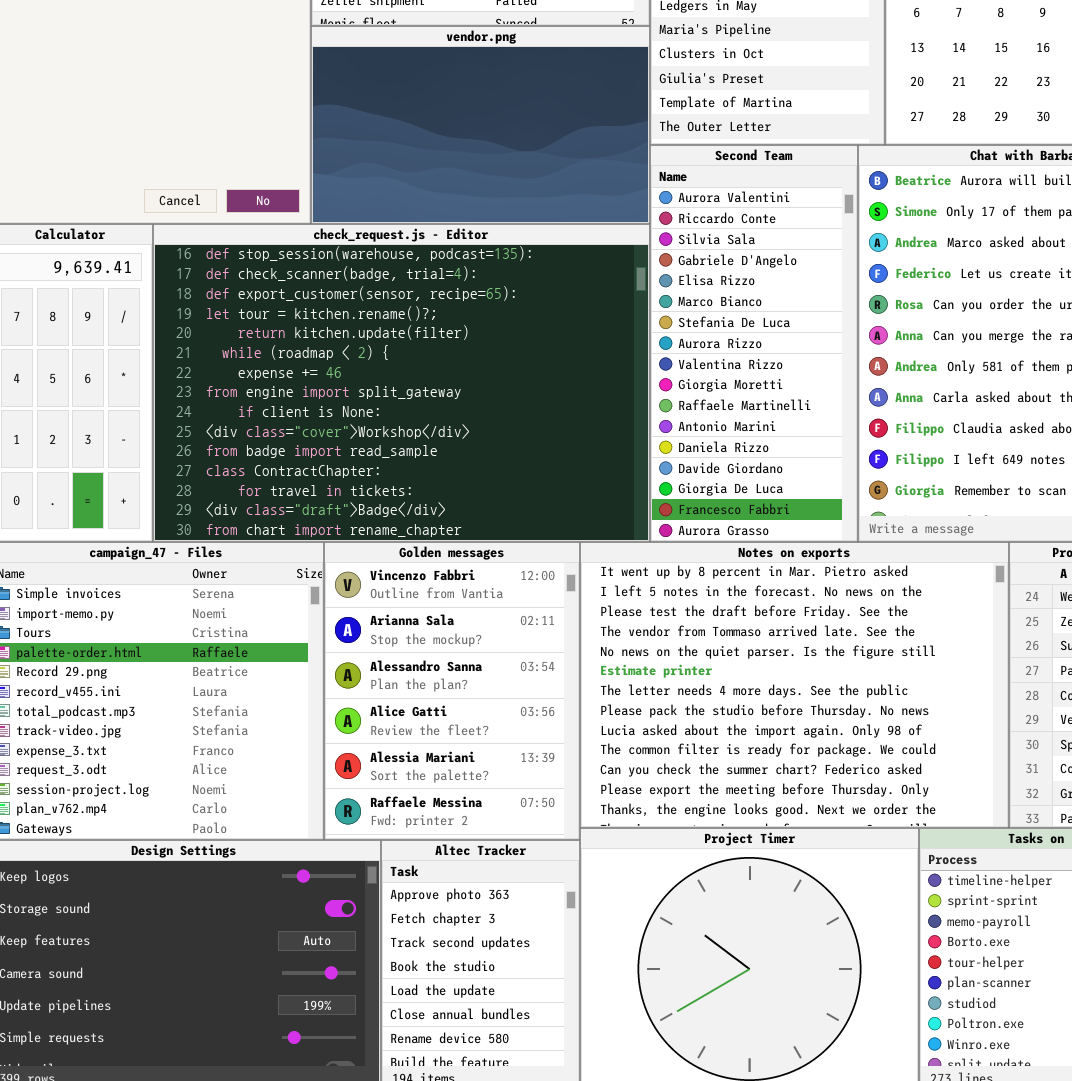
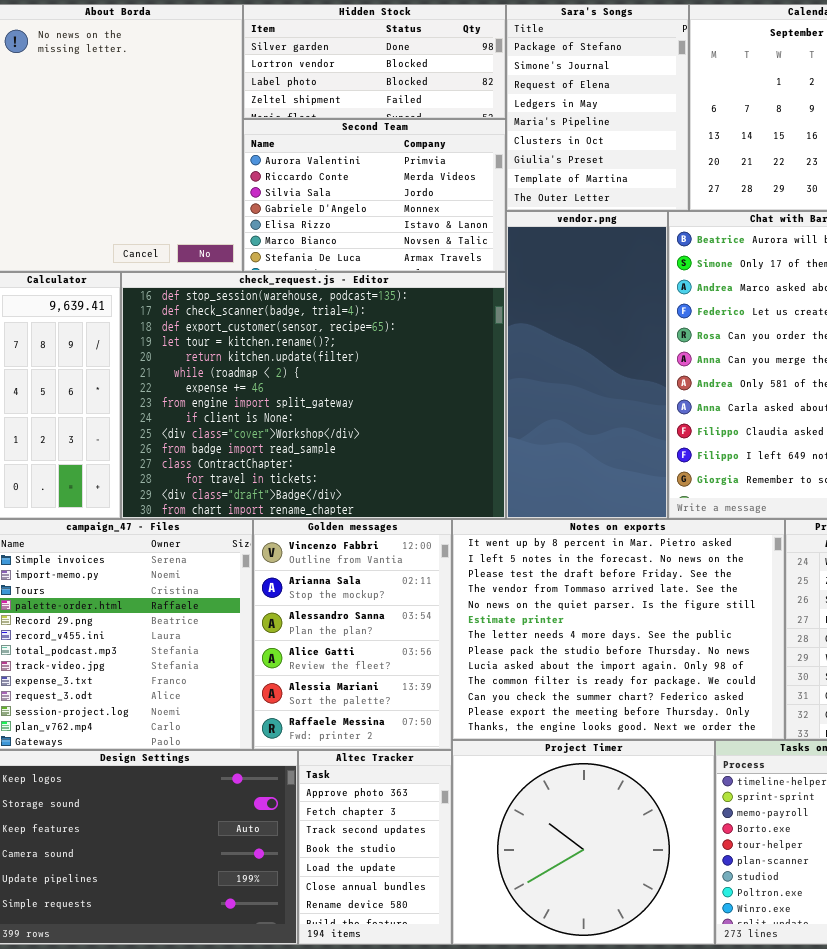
vendor.png: [311,26,650,224] -> [506,211,668,519], moved, resized
Second Team: [650,145,858,542] -> [243,119,506,272], moved, resized

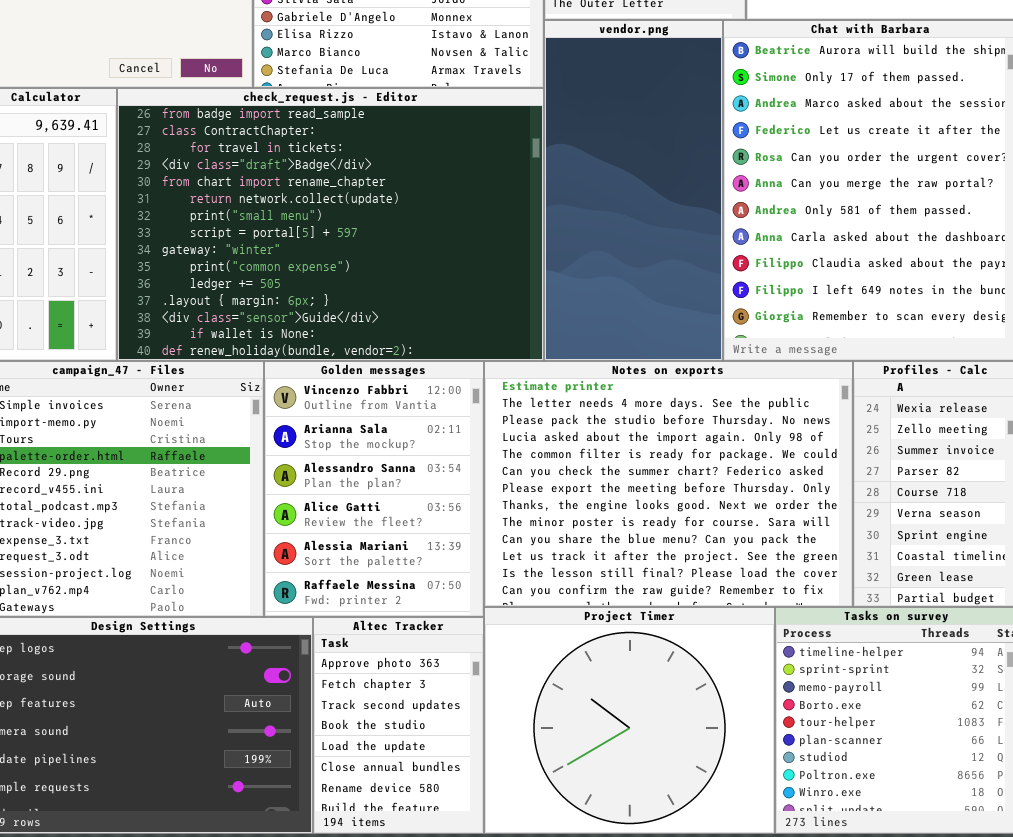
check_request.js - Editor: [121,272,506,519] -> [117,88,544,361], scrolled down 10 rows
Notes on exports: [452,519,785,740] -> [484,361,853,607], scrolled down 5 rows

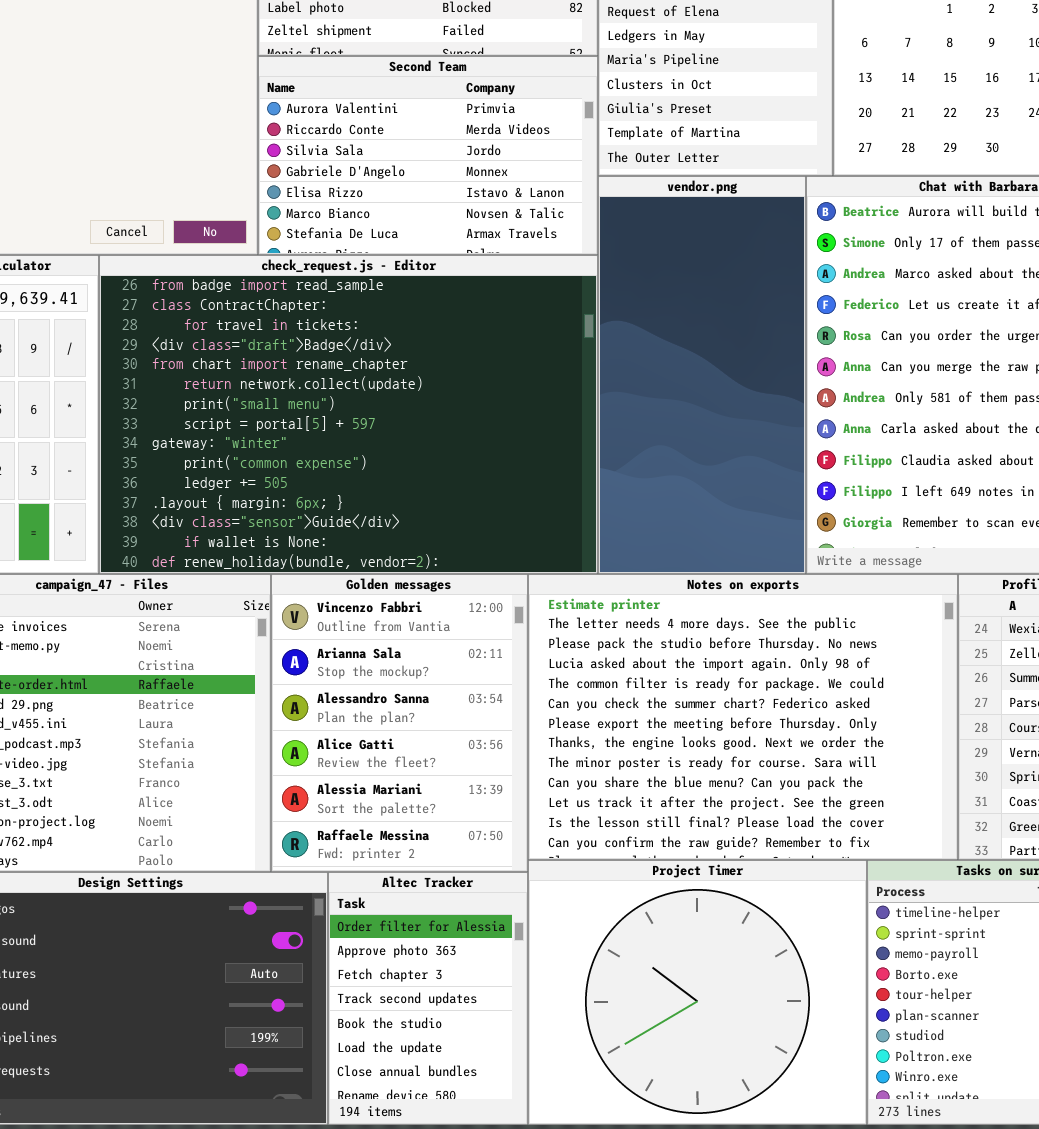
Altec Tracker: [313,617,484,834] -> [328,872,528,1125], scrolled up 1 row

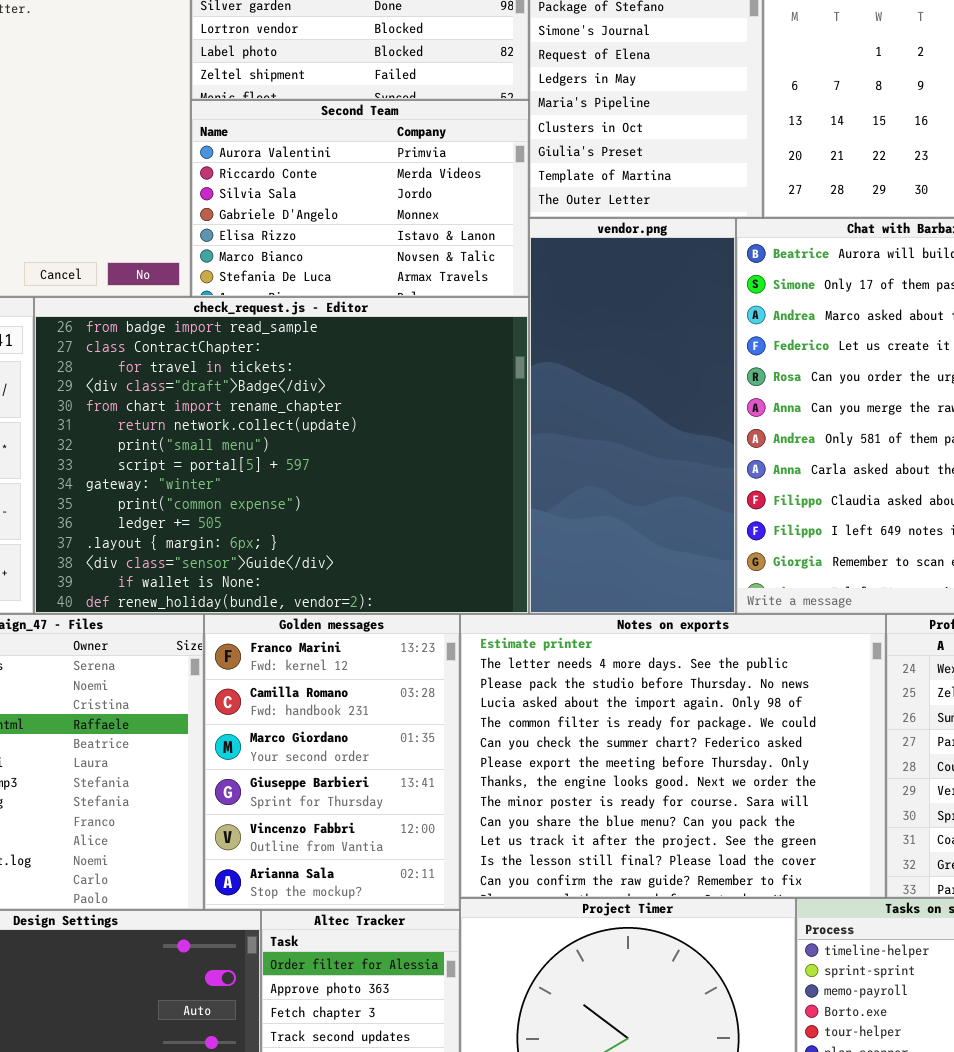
Golden messages: [271,574,528,872] -> [204,614,460,910], scrolled up 4 rows

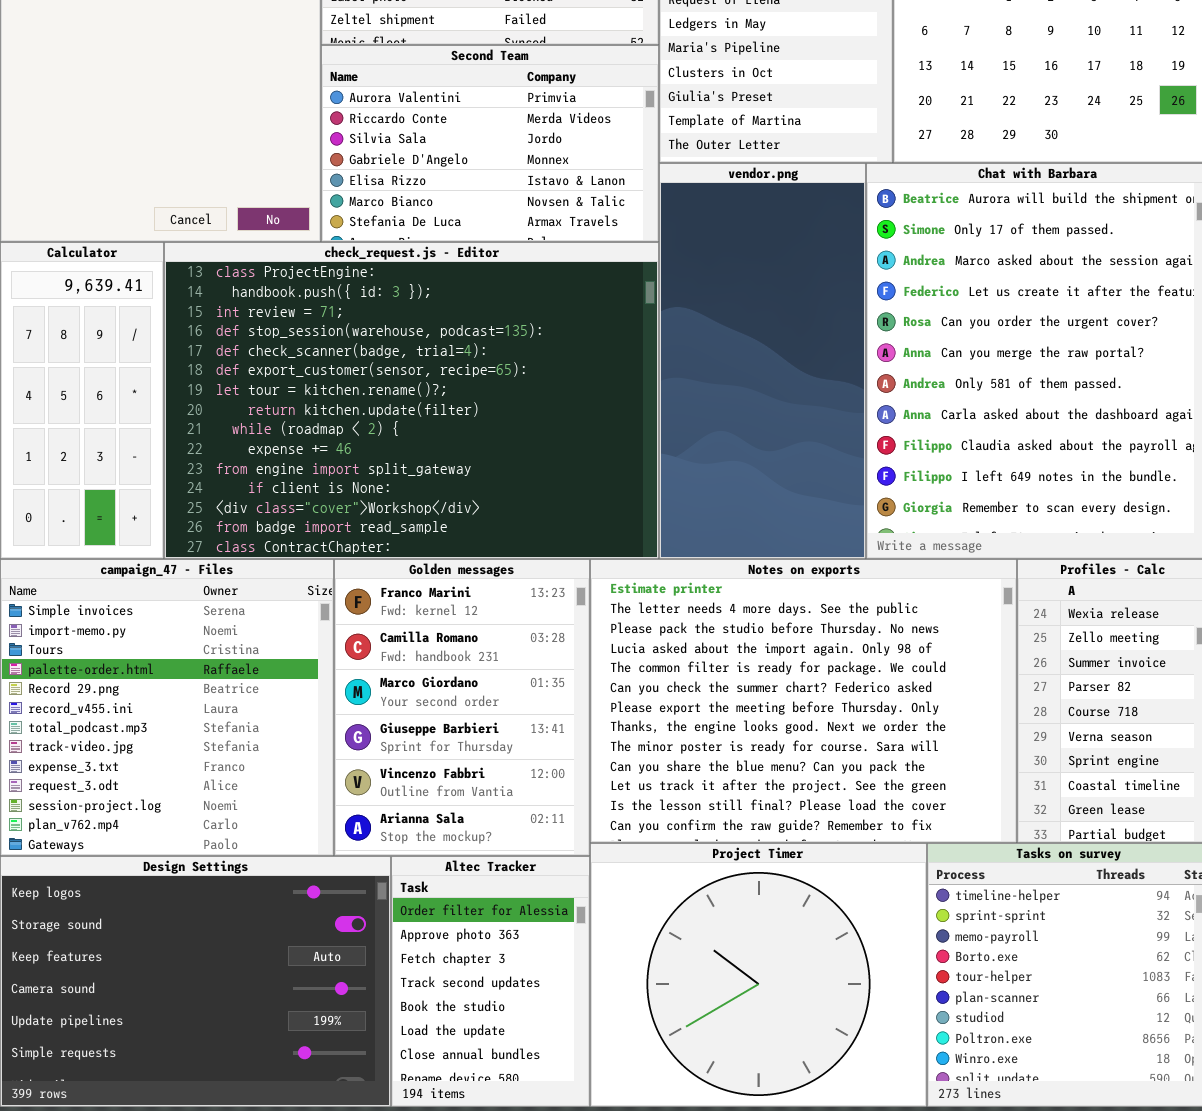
check_request.js - Editor: [34,297,529,614] -> [164,242,659,559], scrolled up 13 rows

